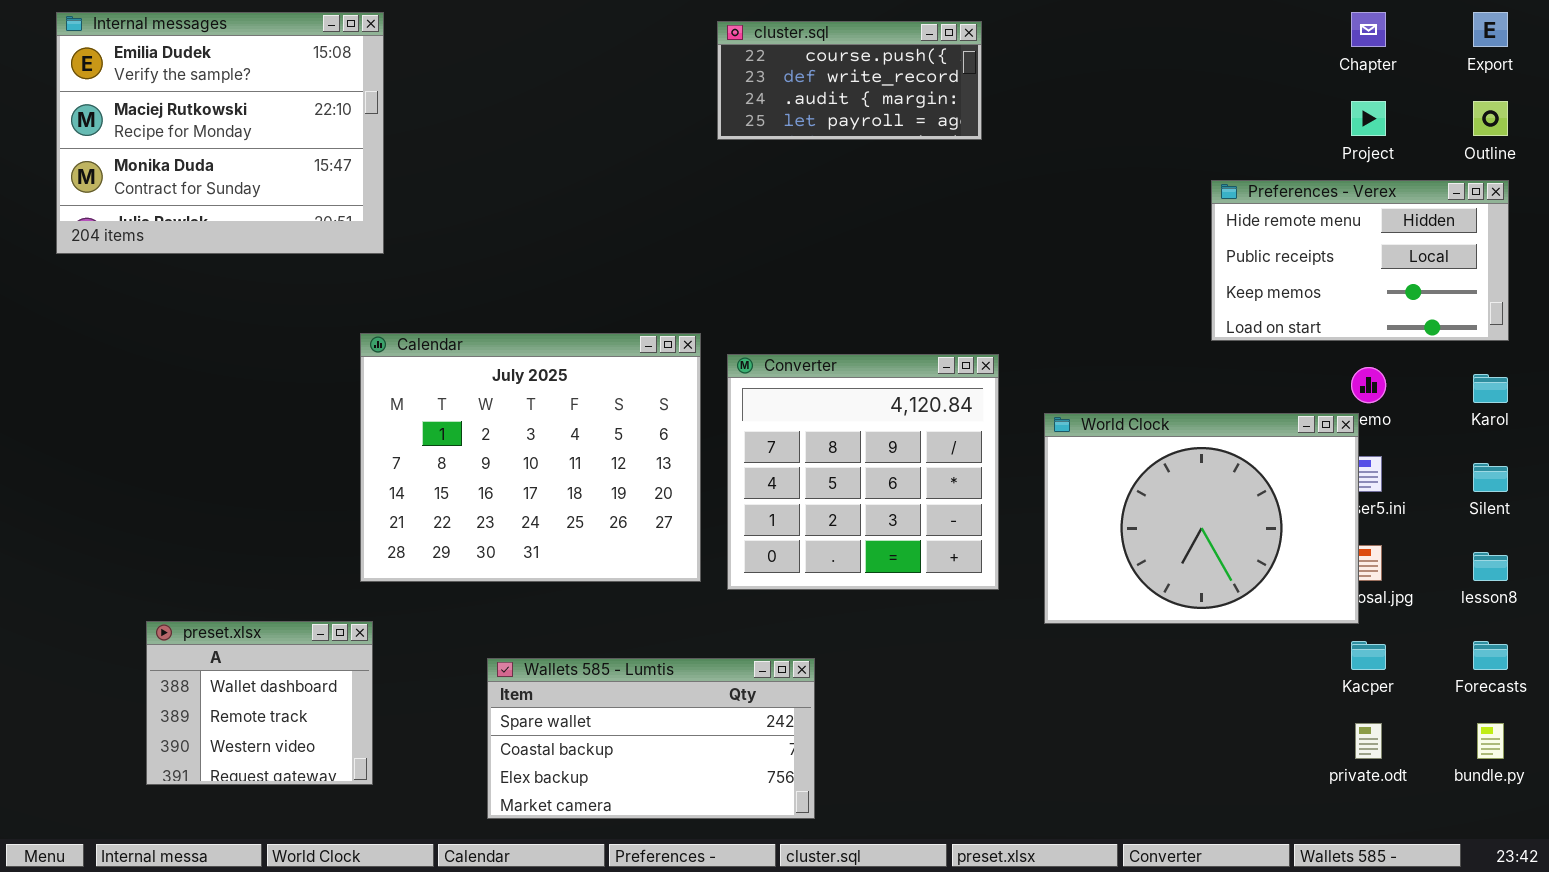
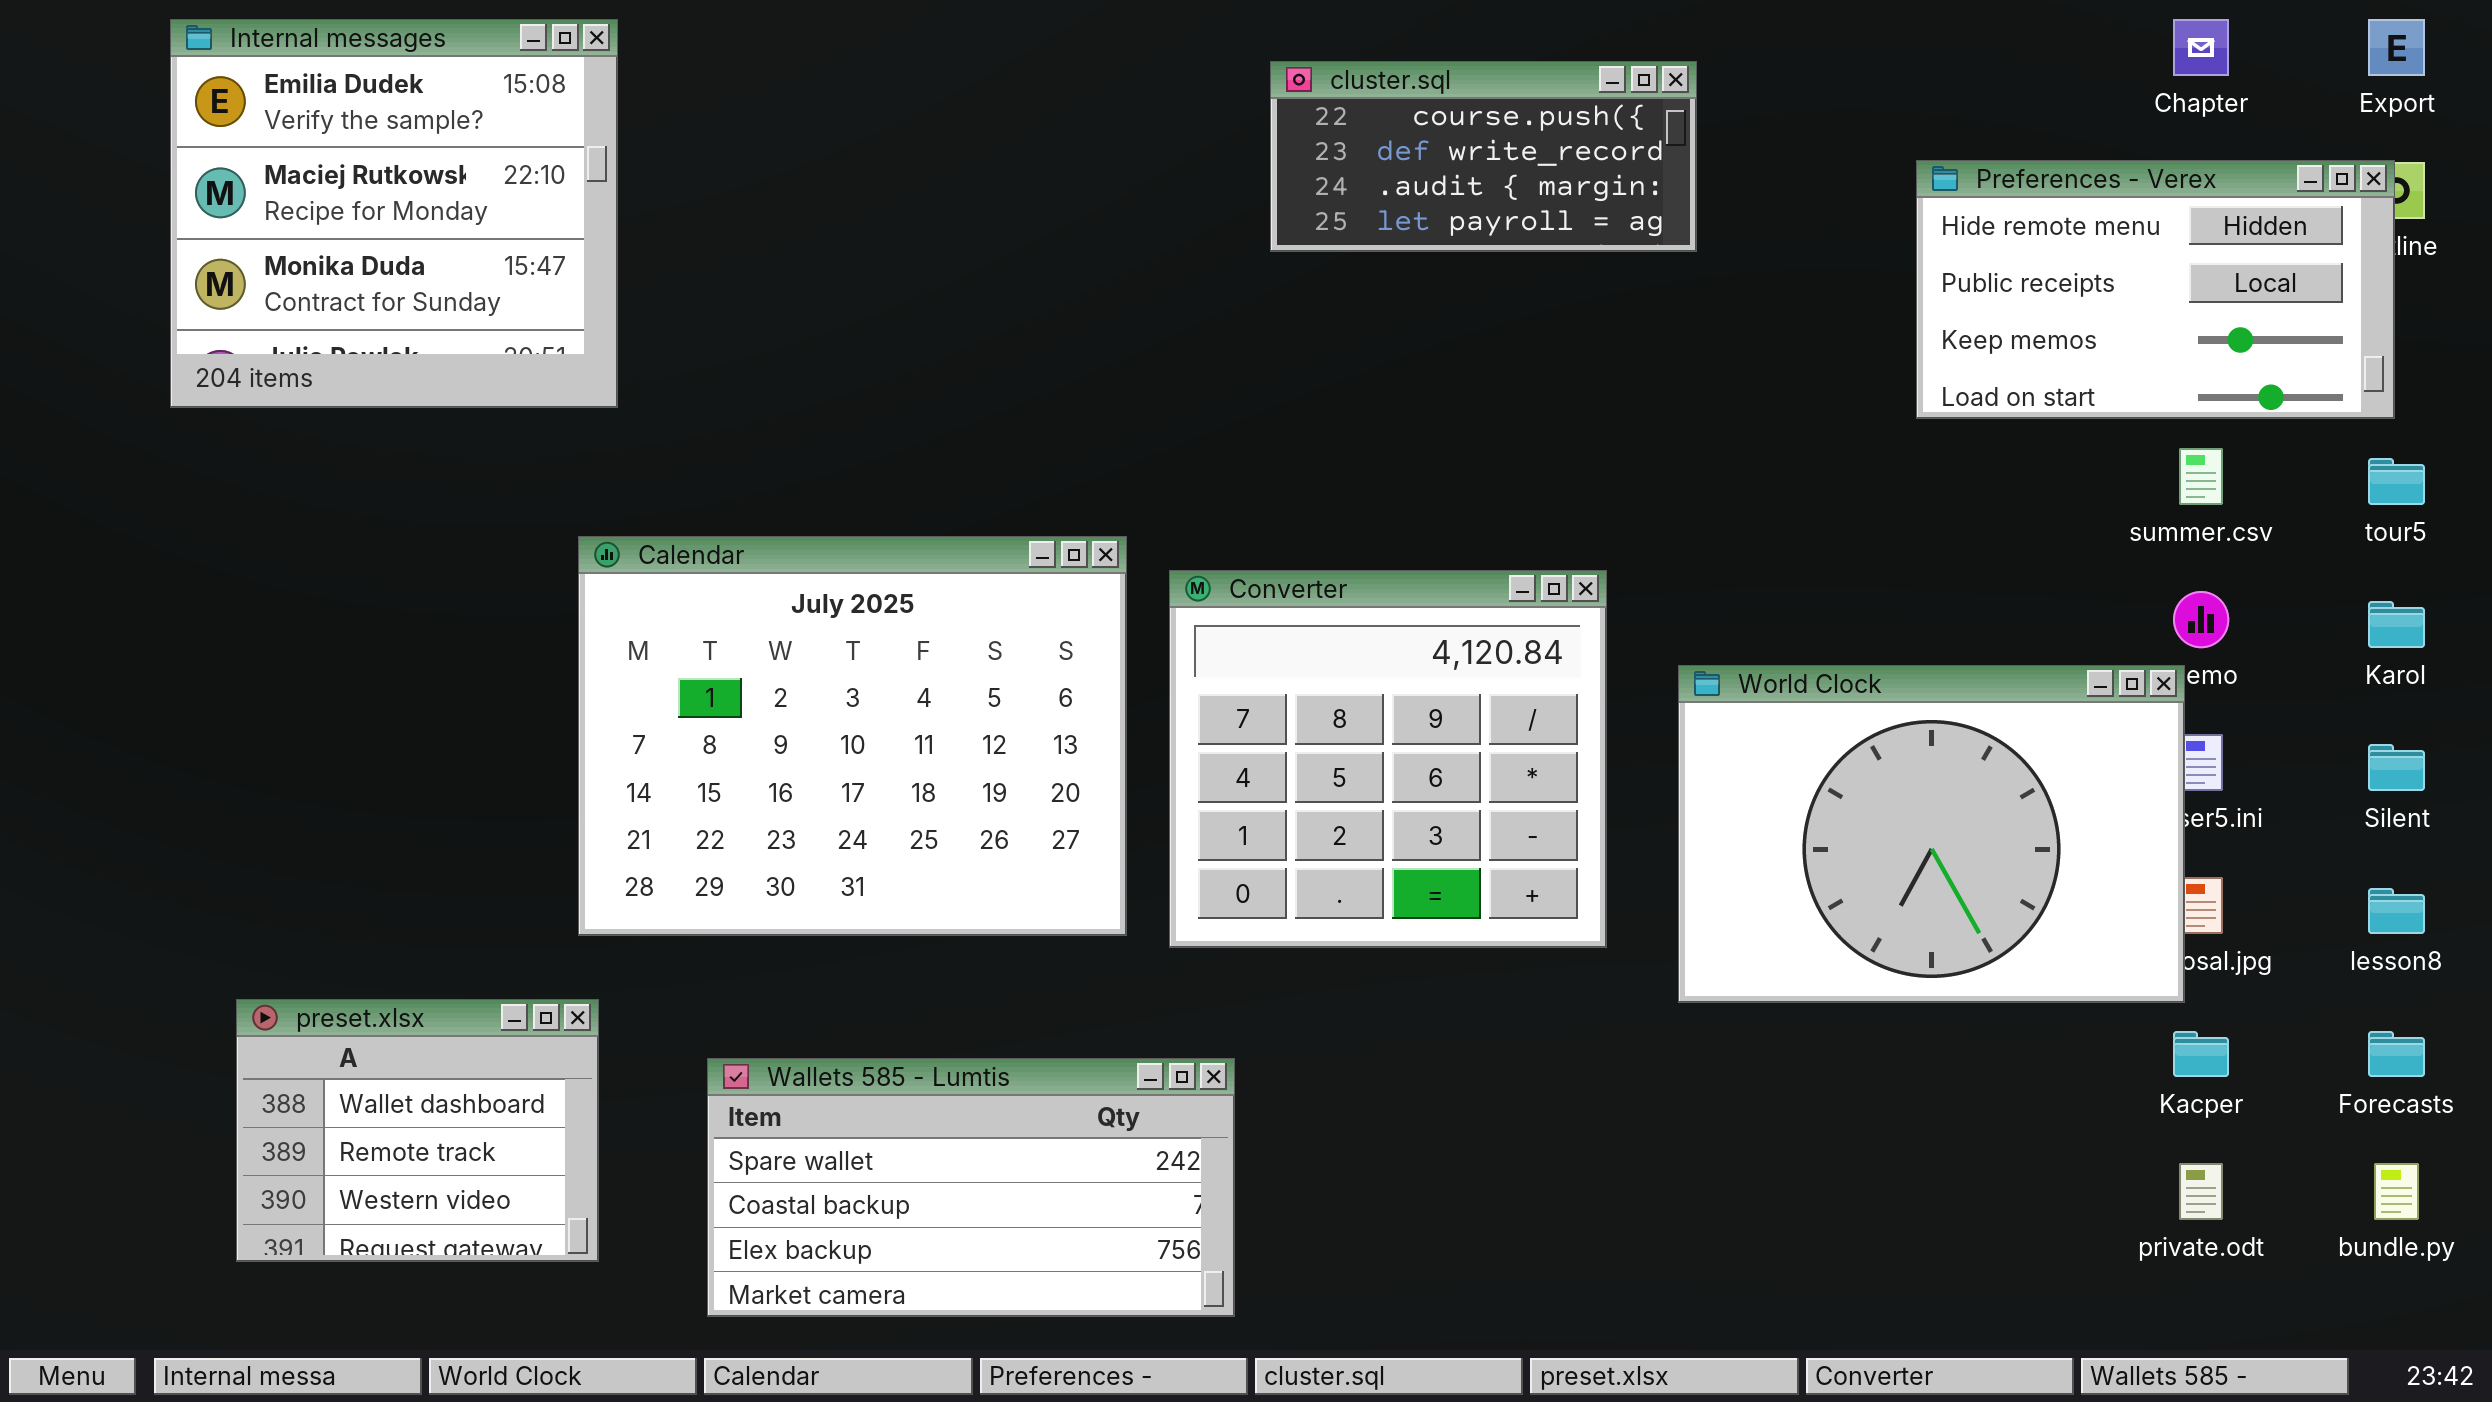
Internal messages: [56,12,384,254] -> [170,19,618,408], resized
cluster.sql: [717,21,982,140] -> [1270,61,1697,252], moved
Preferences - Verex: [1211,180,1509,341] -> [1916,160,2395,419], moved
Wallets 585 - Lumtis: [487,658,815,819] -> [707,1058,1235,1317], moved

